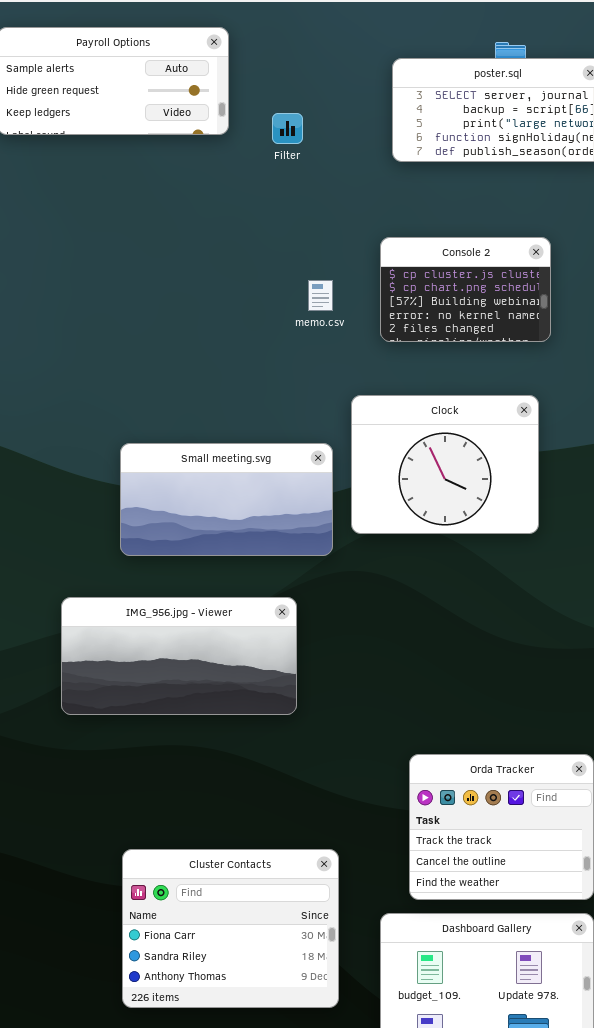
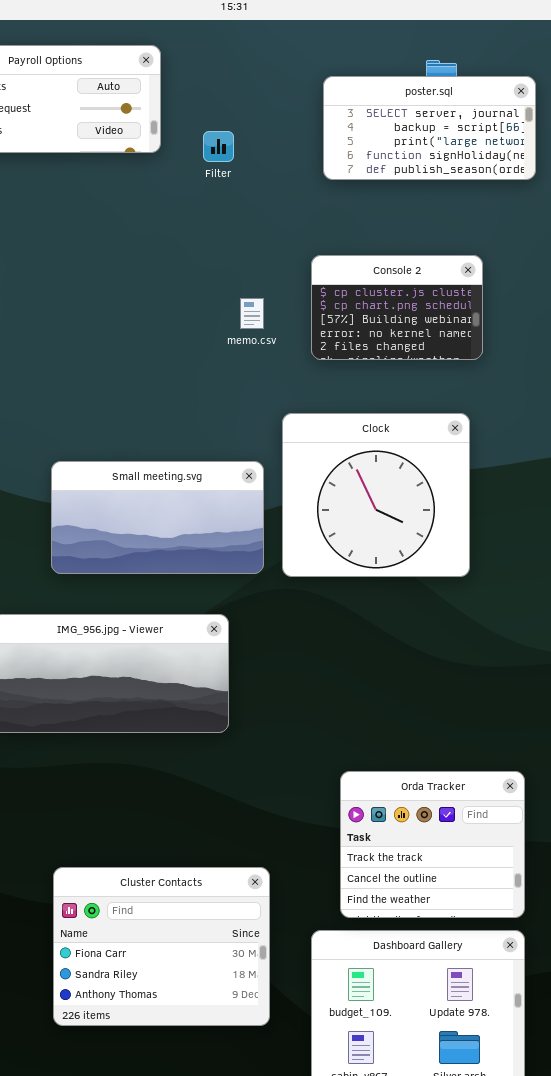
Clock: [351,395,539,534] -> [282,413,470,577], resized

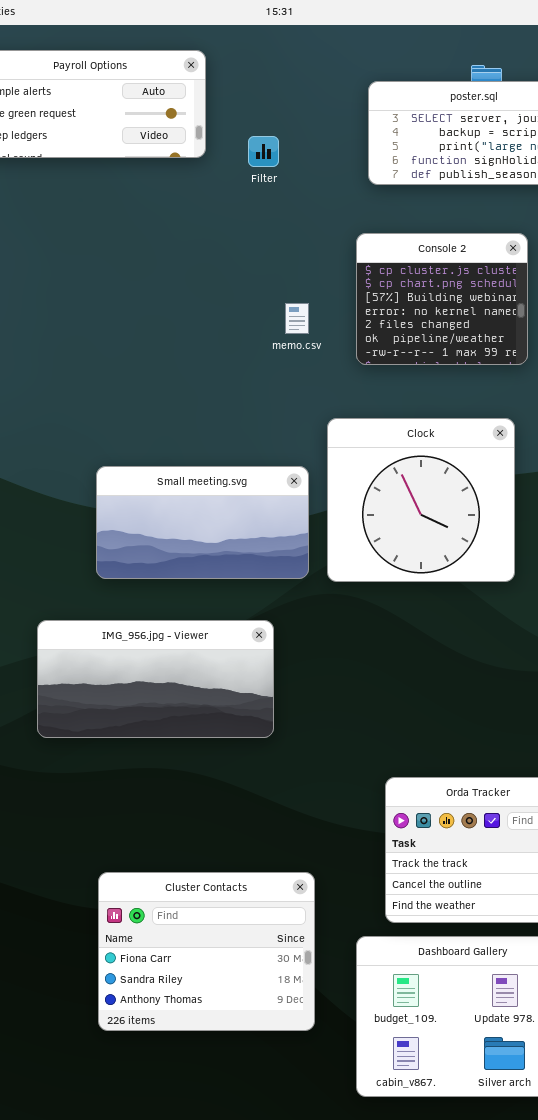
Console 2: [311,255,483,360] -> [356,233,528,365], resized

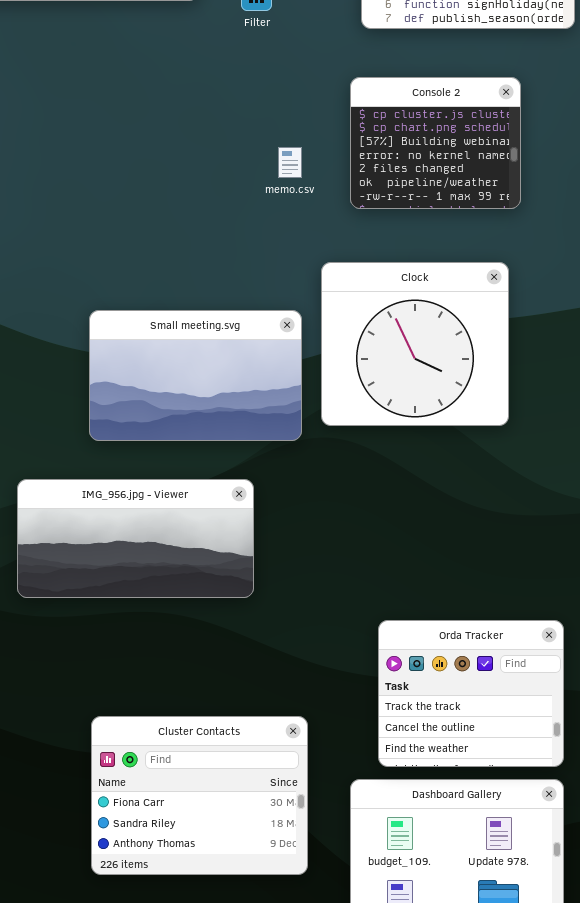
Small meeting.svg: [96,466,309,579] -> [89,310,302,441], resized
IMG_956.jpg - Viewer: [37,620,274,738] -> [17,479,254,598], moved

